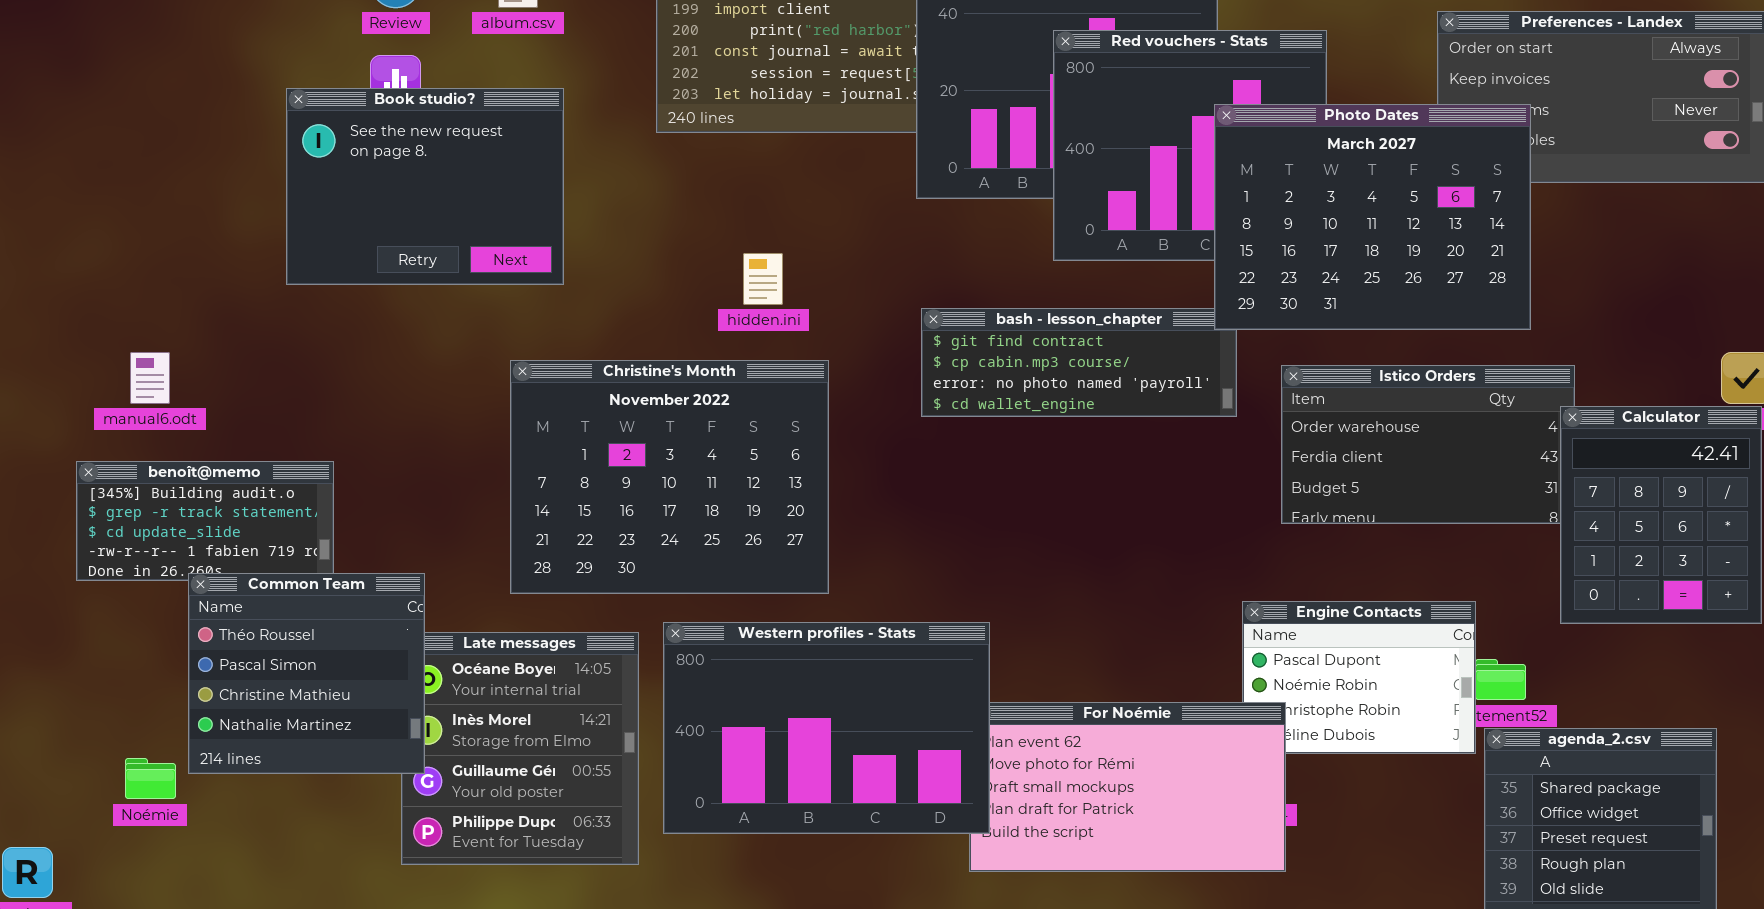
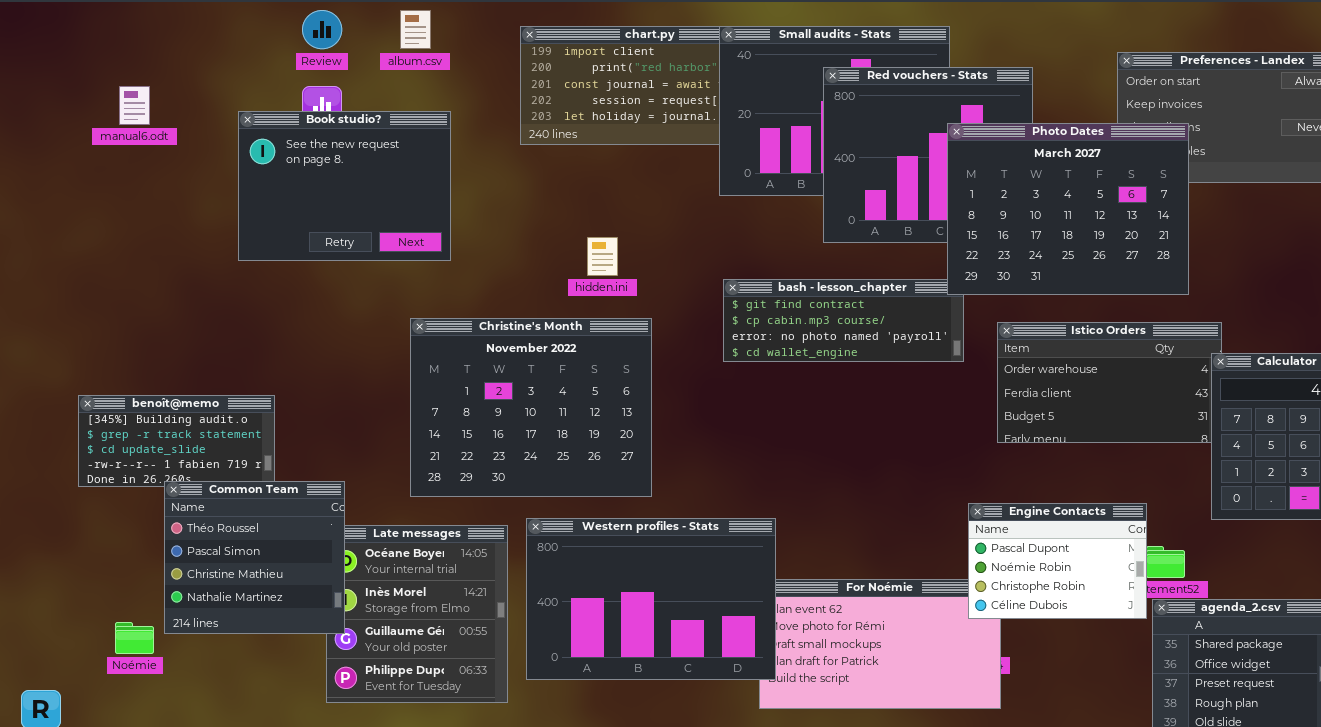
manual6.odt: [130,352,170,404] -> [119,86,150,125], moved
Engine Contacts: [1242,601,1476,754] -> [968,503,1147,619], raised

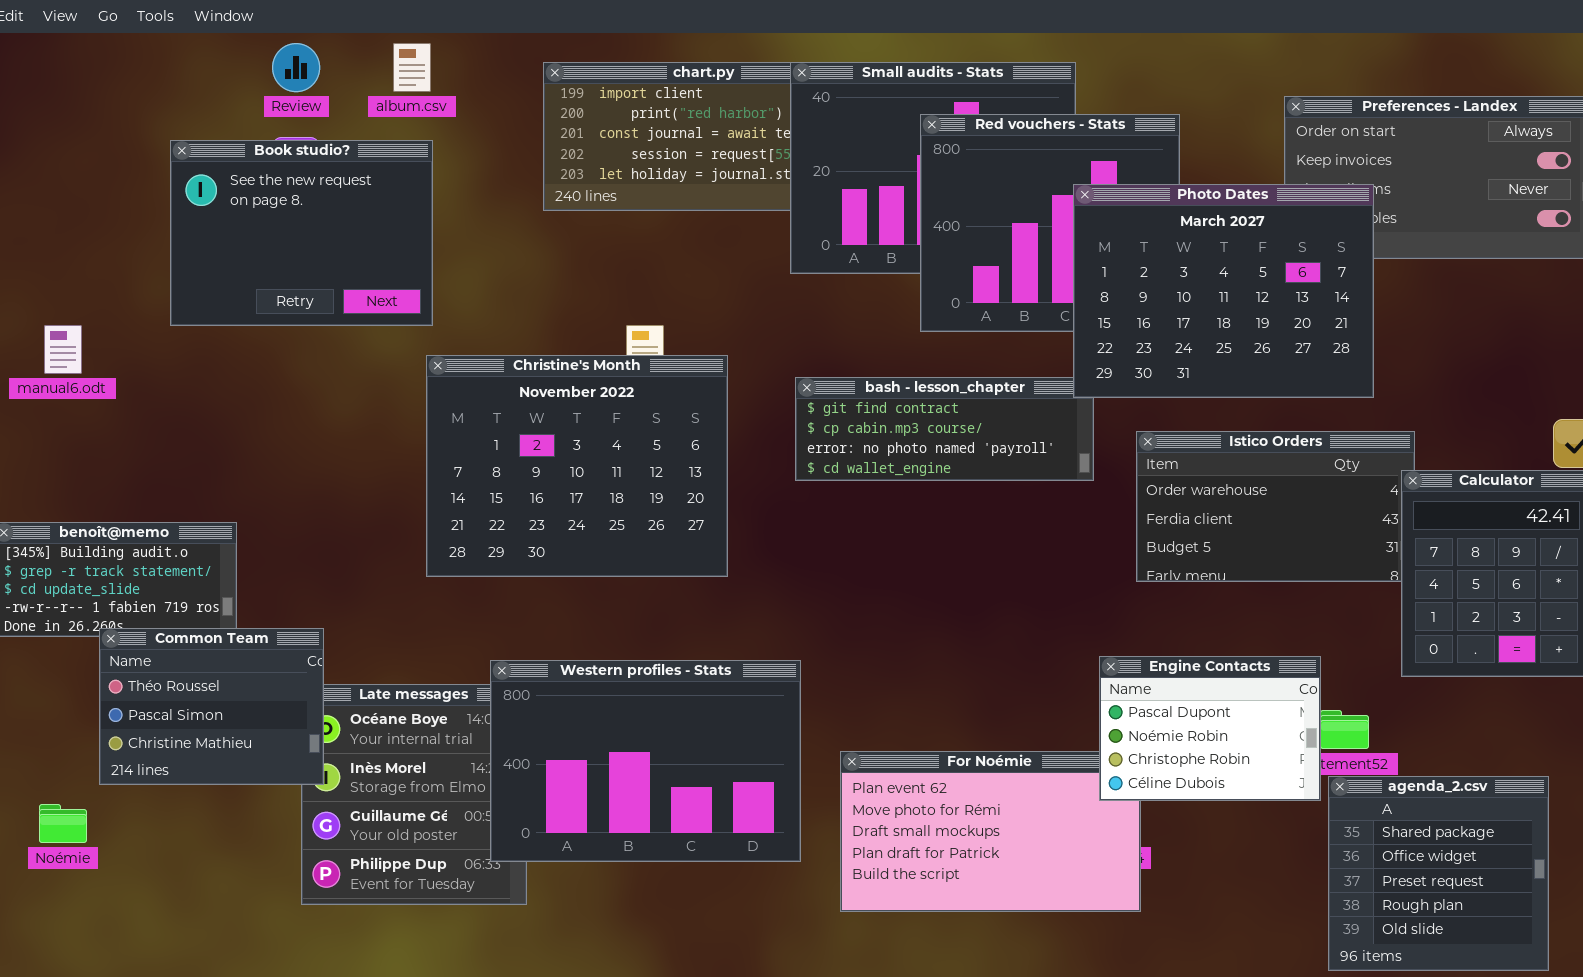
manual6.odt: [119,86,150,125] -> [44,325,82,374], moved
Book studio?: [238,111,451,261] -> [170,140,433,326], moved
Christine's Month: [410,318,652,497] -> [426,355,728,577], moved
Common Team: [164,481,345,634] -> [99,628,324,785], resized
Western profiles - Stats: [526,518,776,680] -> [490,660,801,862], moved

